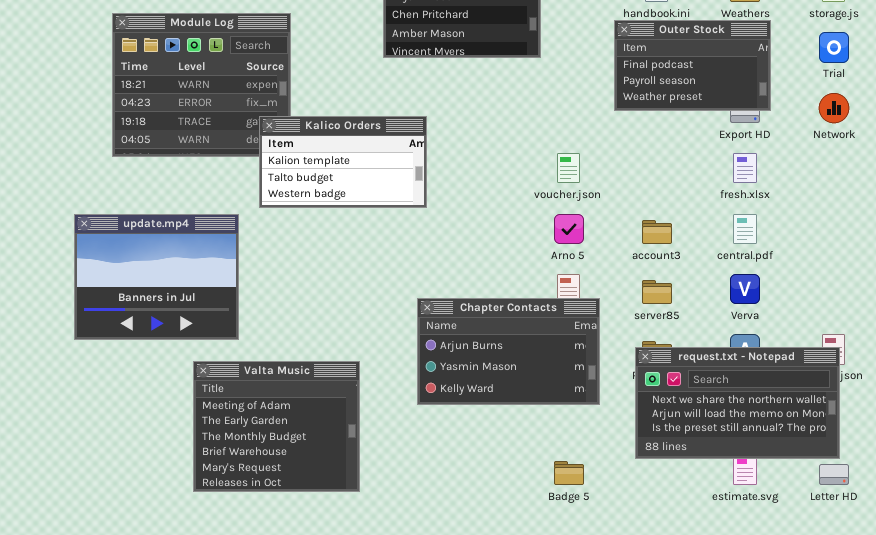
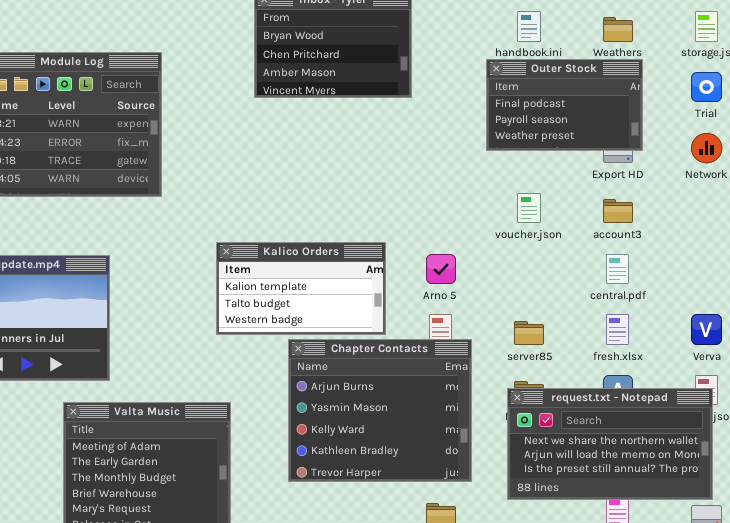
Kalico Orders: [259,116,427,208] -> [216,242,386,335], moved
voucher.json: [557,153,580,183] -> [517,193,541,223], moved
fresh.xlsx: [733,153,757,183] -> [606,314,629,345], moved
account3: [642,220,672,244] -> [603,199,633,223], moved
Verva: [730,274,760,304] -> [691,314,722,345], moved
Chapter Contacts: [417,298,600,405] -> [288,339,472,482], resized

